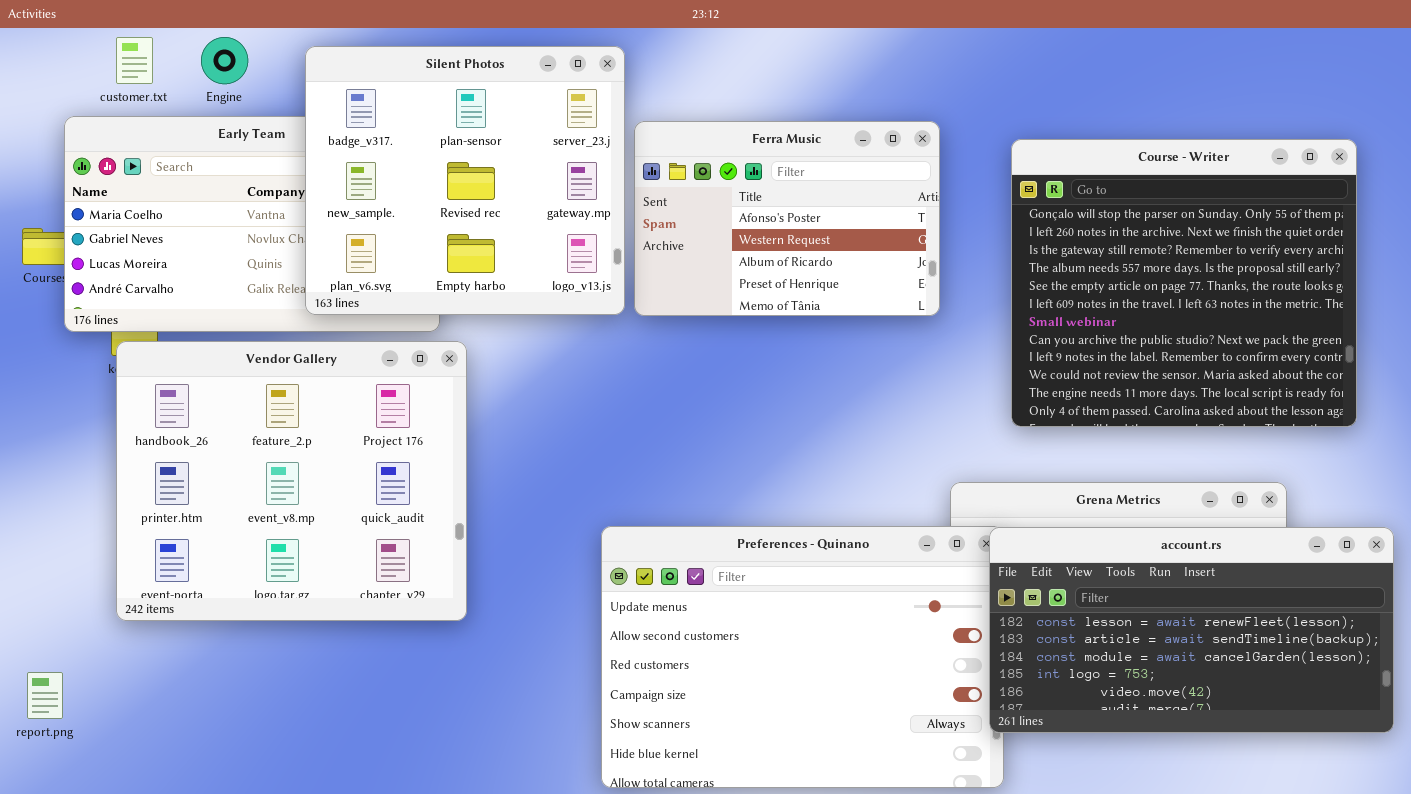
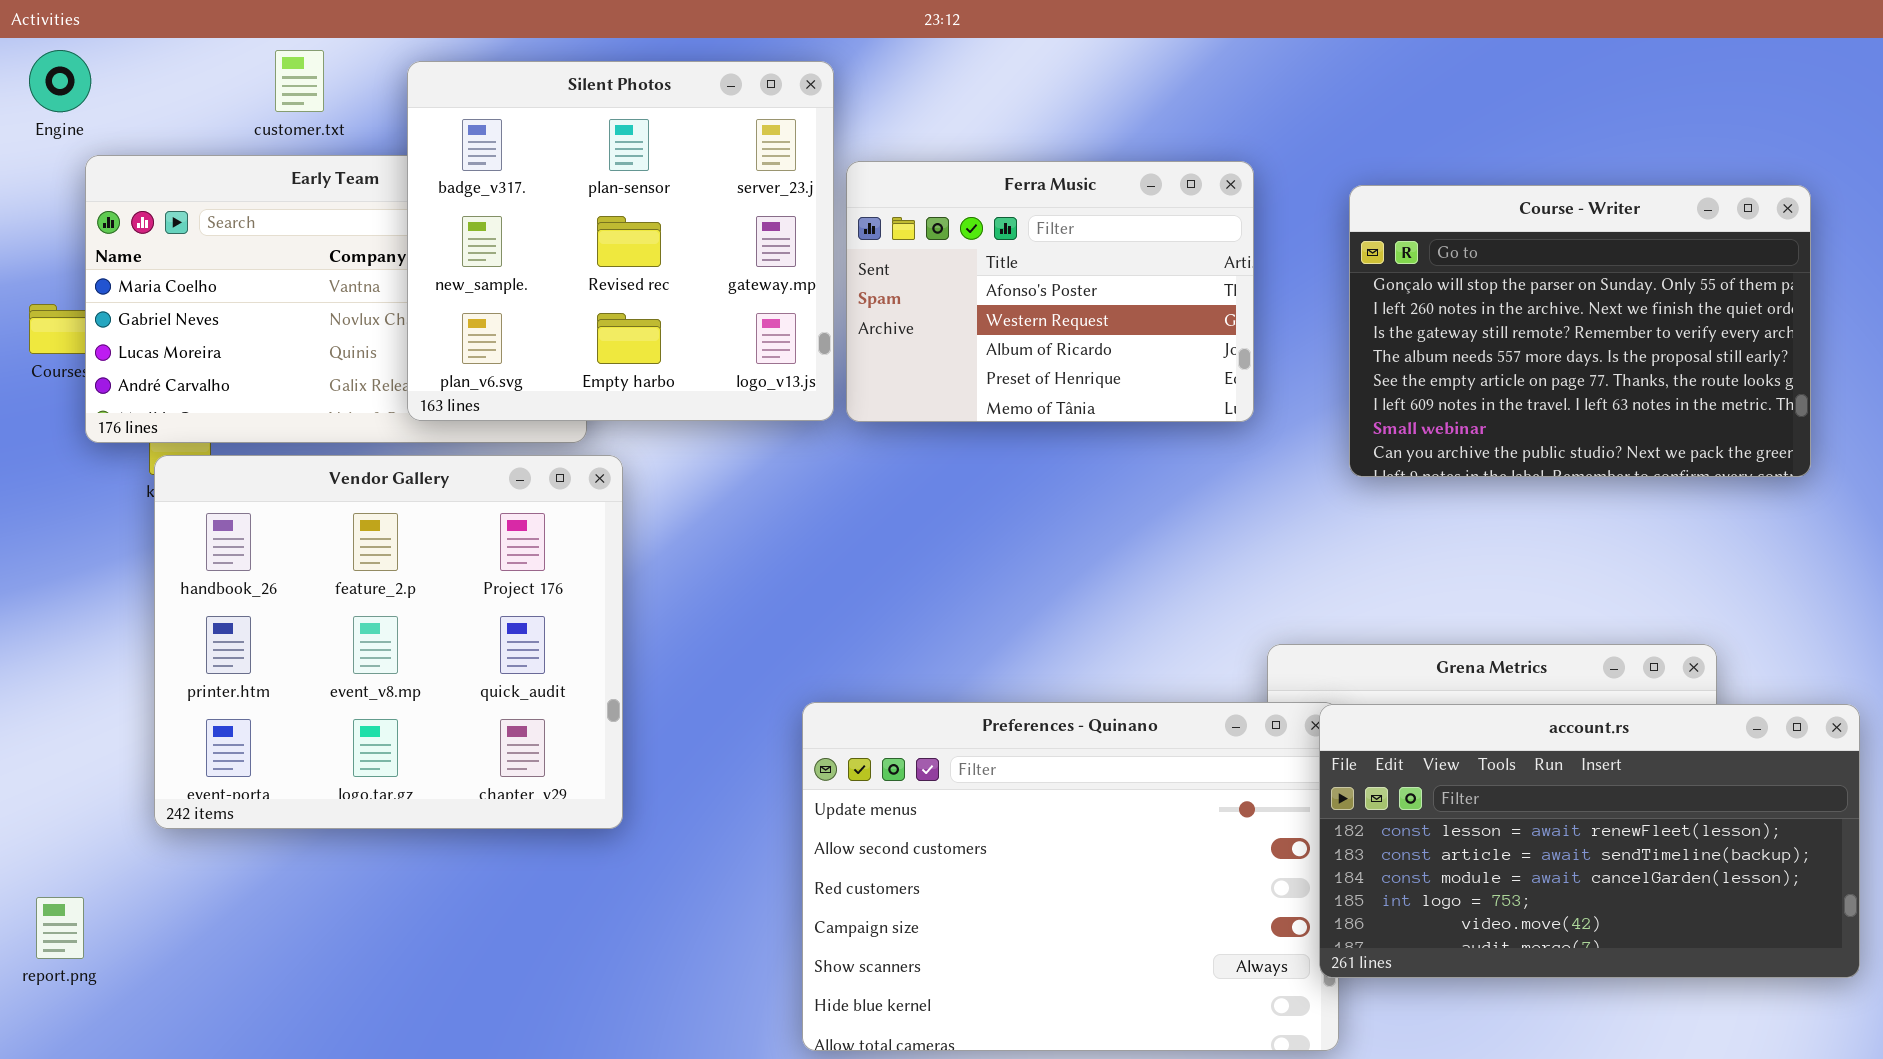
customer.txt: [116,37,153,84] -> [275,50,324,112], moved
Engine: [201,37,248,84] -> [29,50,91,112], moved
Course - Writer: [1011,139,1357,427] -> [1349,185,1811,477], resized

